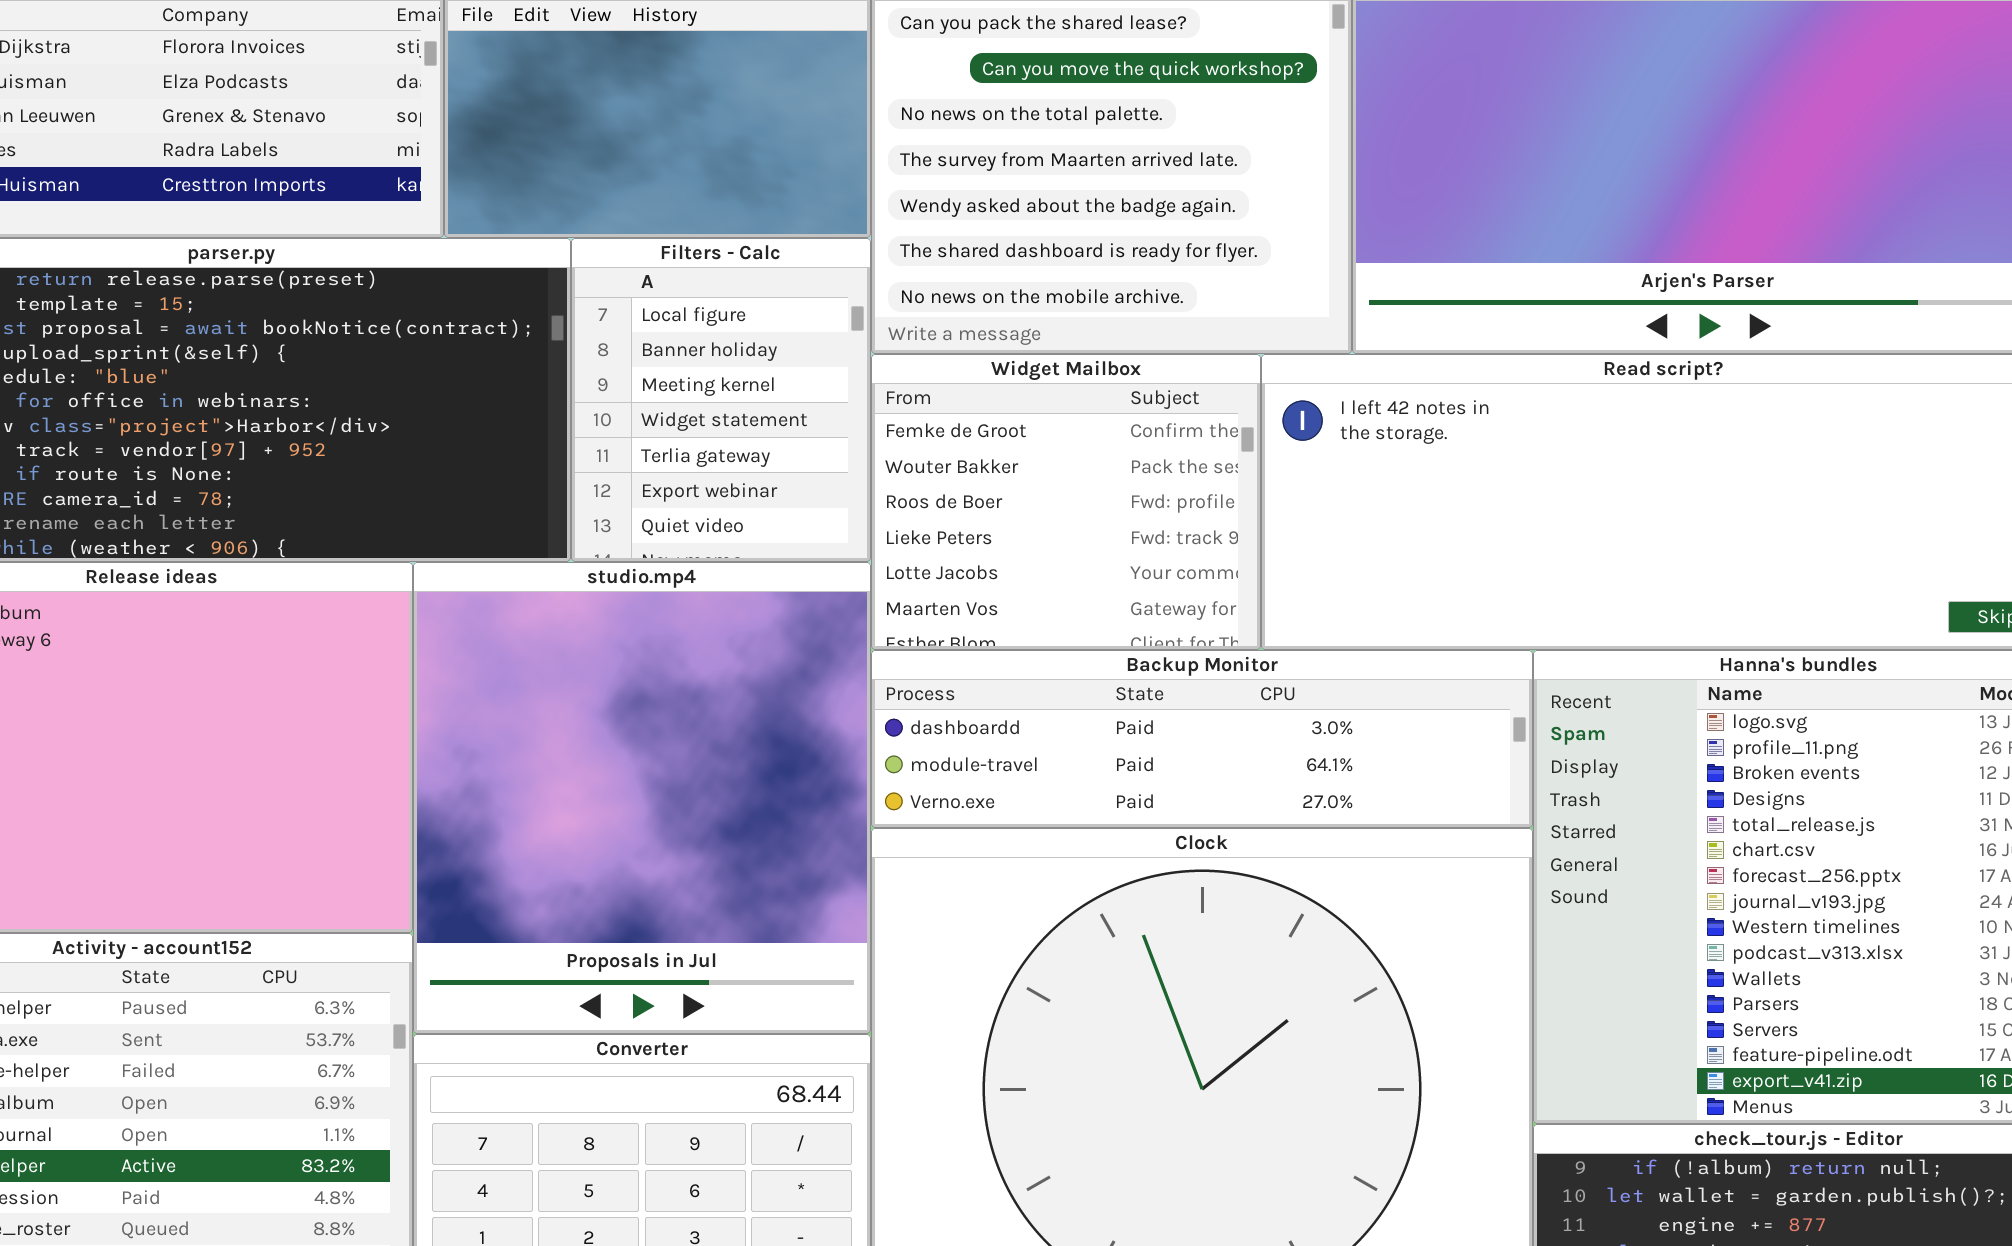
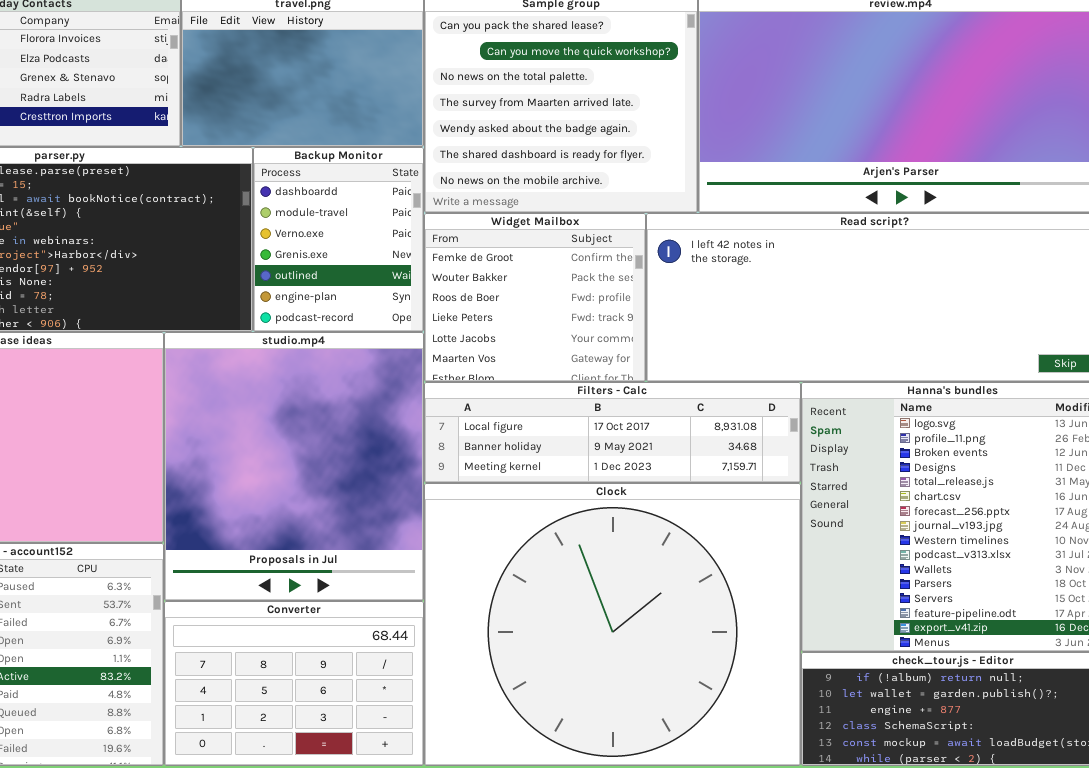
Filters - Calc: [571,238,871,562] -> [424,382,801,483], moved, resized
Backup Monitor: [871,650,1533,828] -> [253,147,424,332], moved, resized

